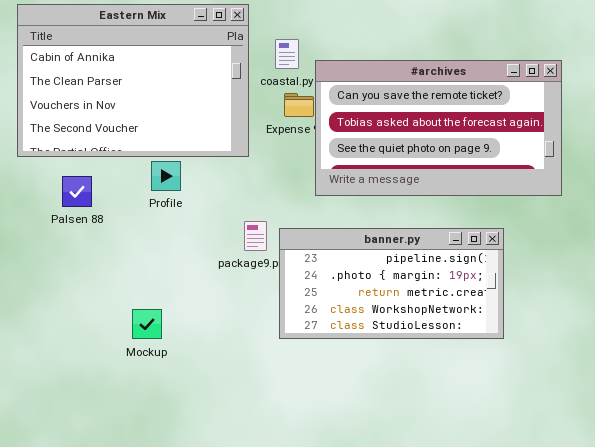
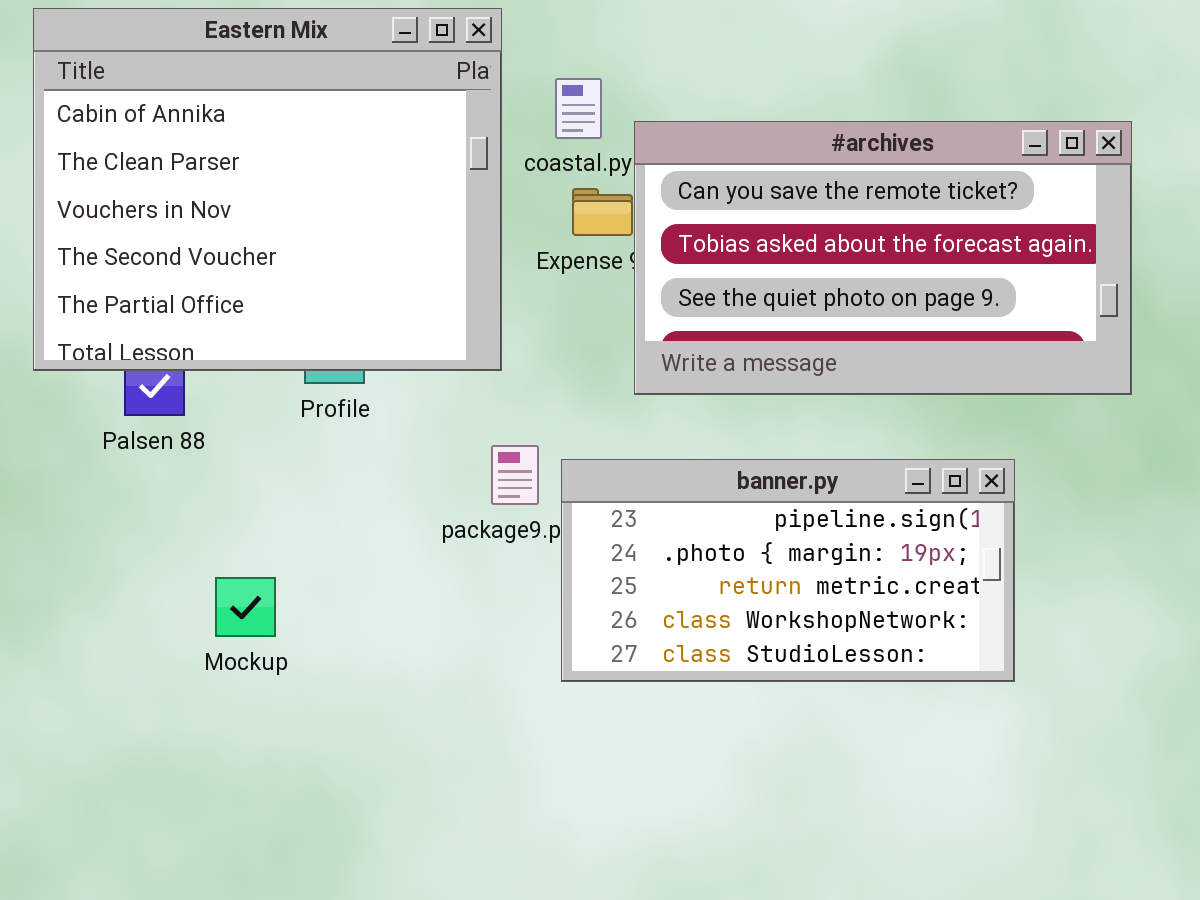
Eastern Mix: [17,4,249,157] -> [33,8,502,371], resized
Mockup: [132,309,162,339] -> [215,577,276,637], moved

